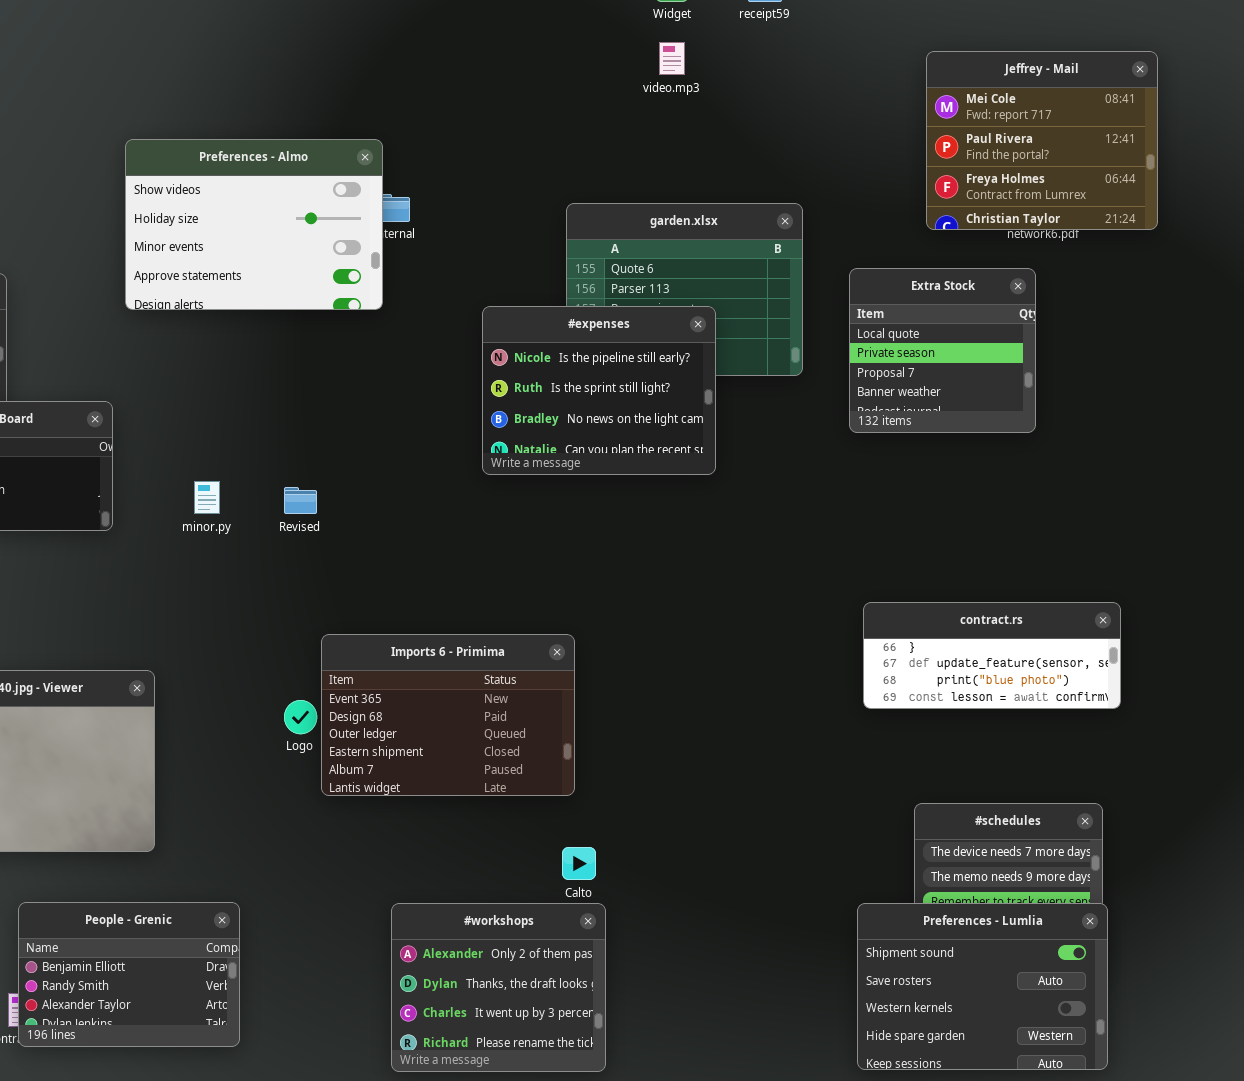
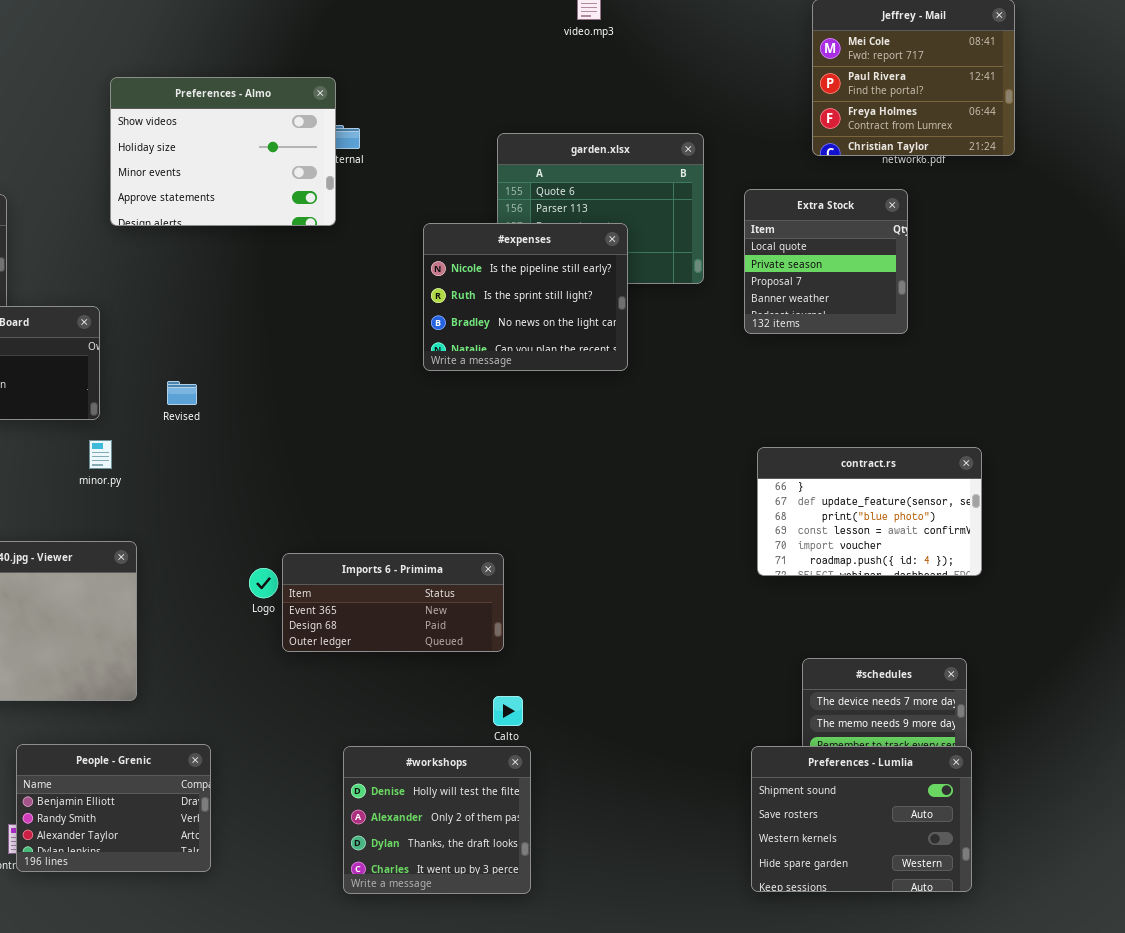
minor.py: [194,481,220,514] -> [89,440,112,469], moved
Revised: [284,487,317,514] -> [167,381,197,405], moved
contract.rs: [863,602,1121,709] -> [757,447,982,576], resized
Imports 6 - Primima: [321,634,575,796] -> [282,553,504,652], resized
#workshops: [391,903,606,1072] -> [343,746,531,894], scrolled up 1 row

